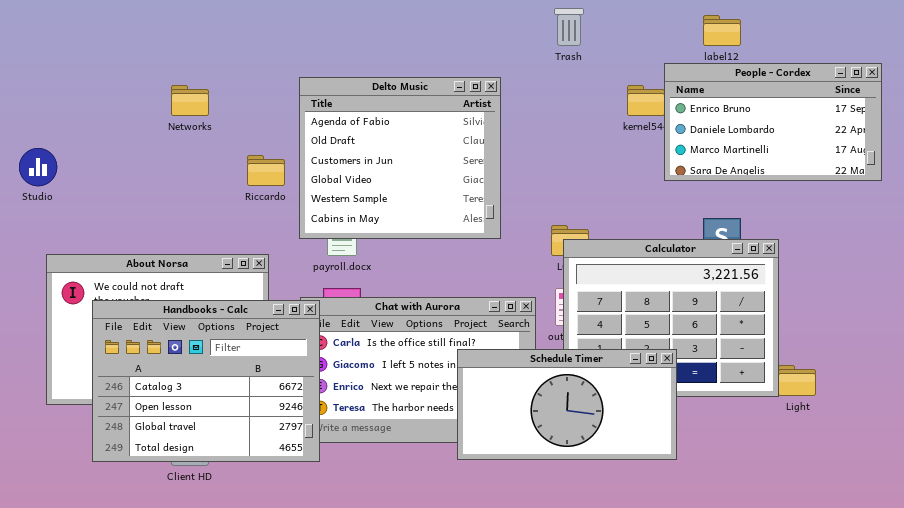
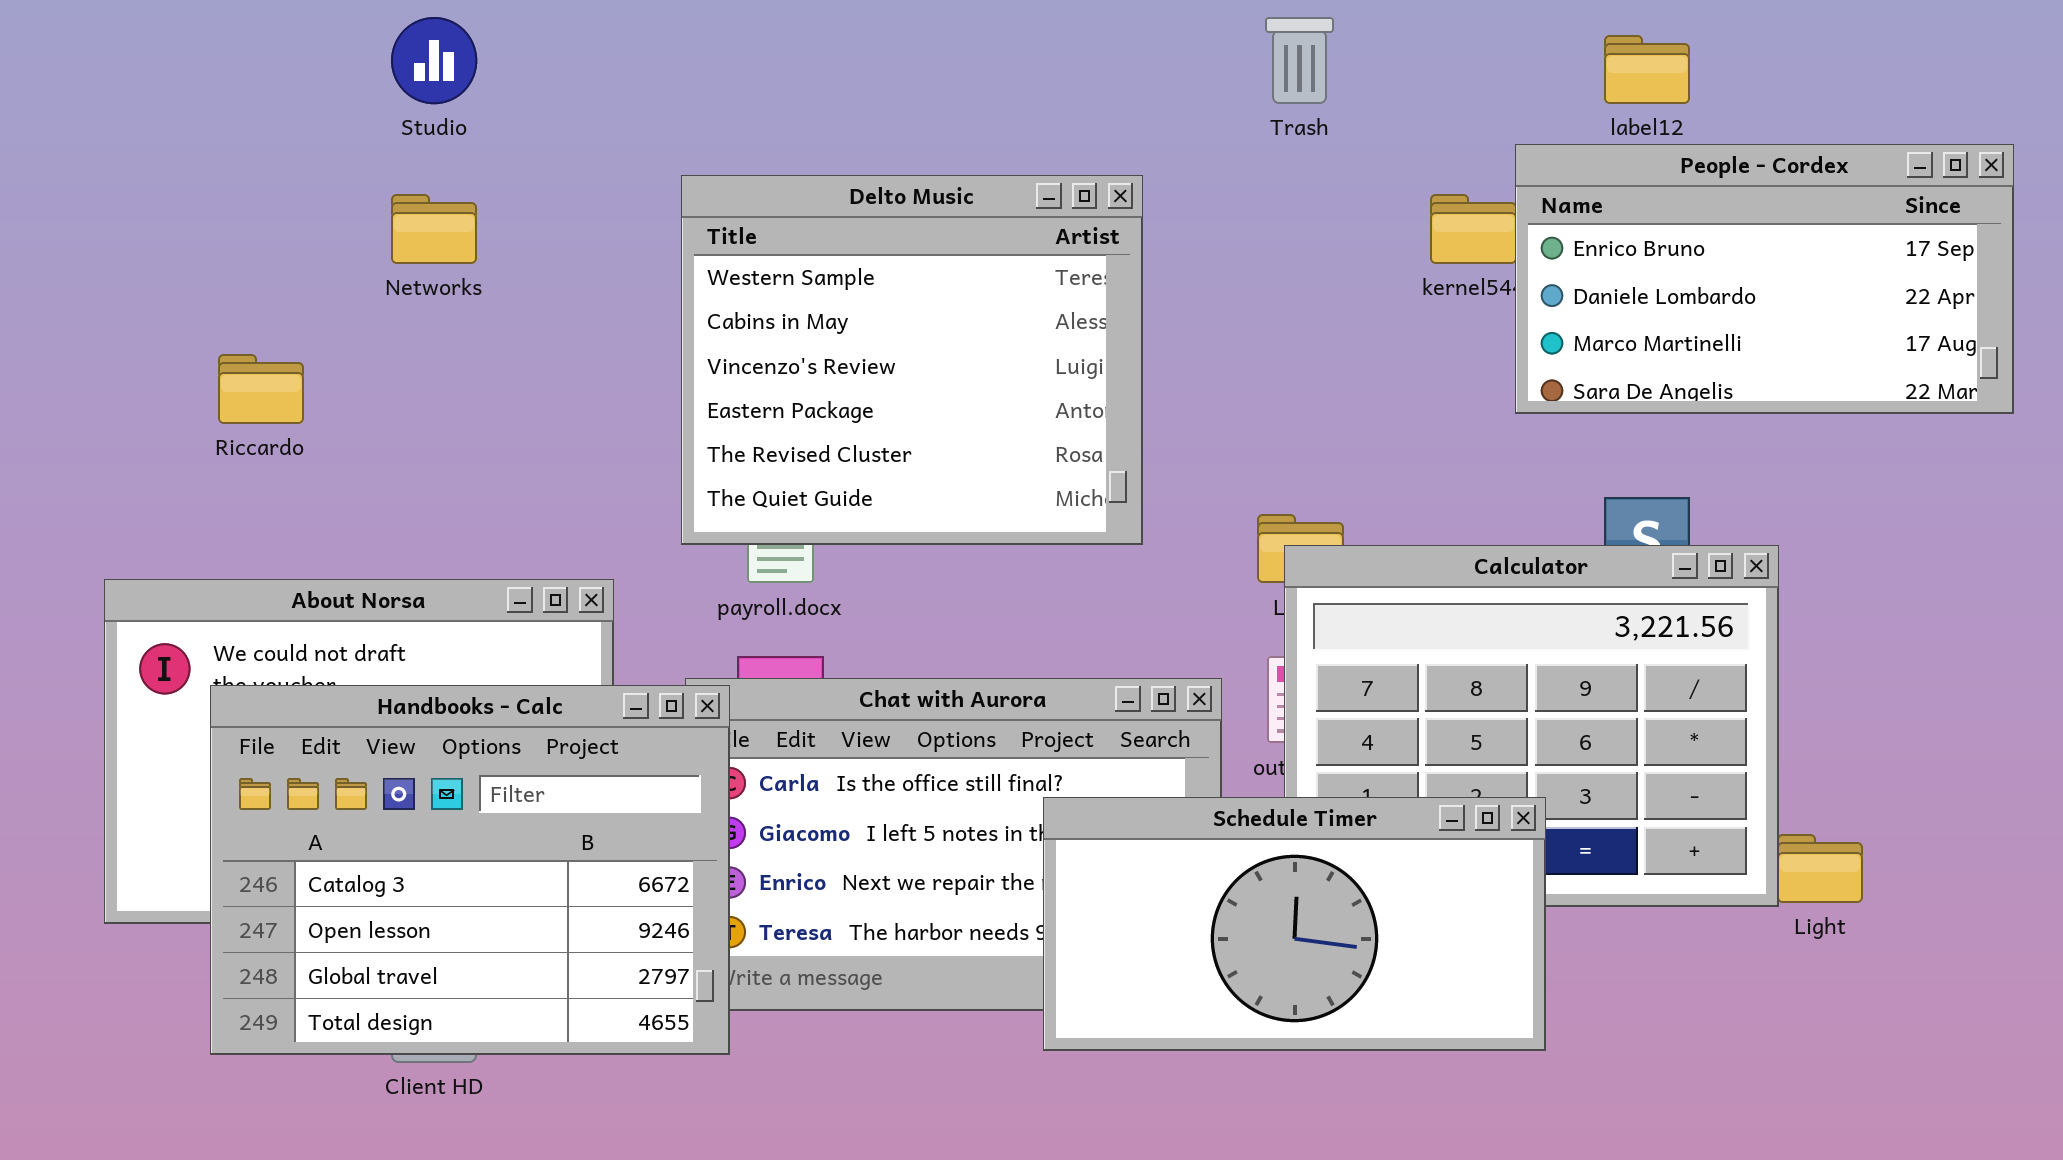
Delto Music: [299,77,501,239] -> [681,175,1143,545], scrolled down 4 rows
Studio: [19,148,57,186] -> [391,17,477,104], moved
Riccardo: [247,155,285,186] -> [218,354,304,424], moved

